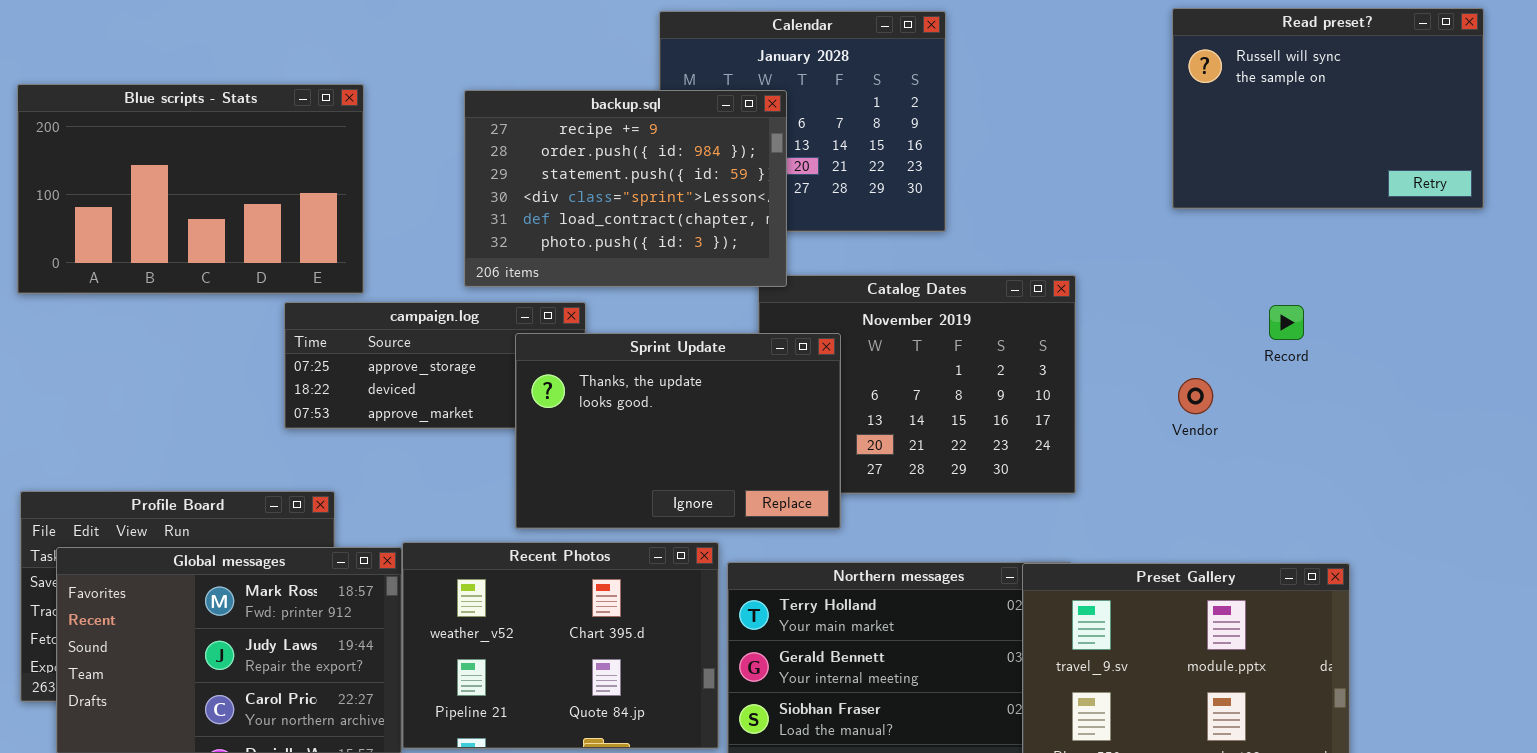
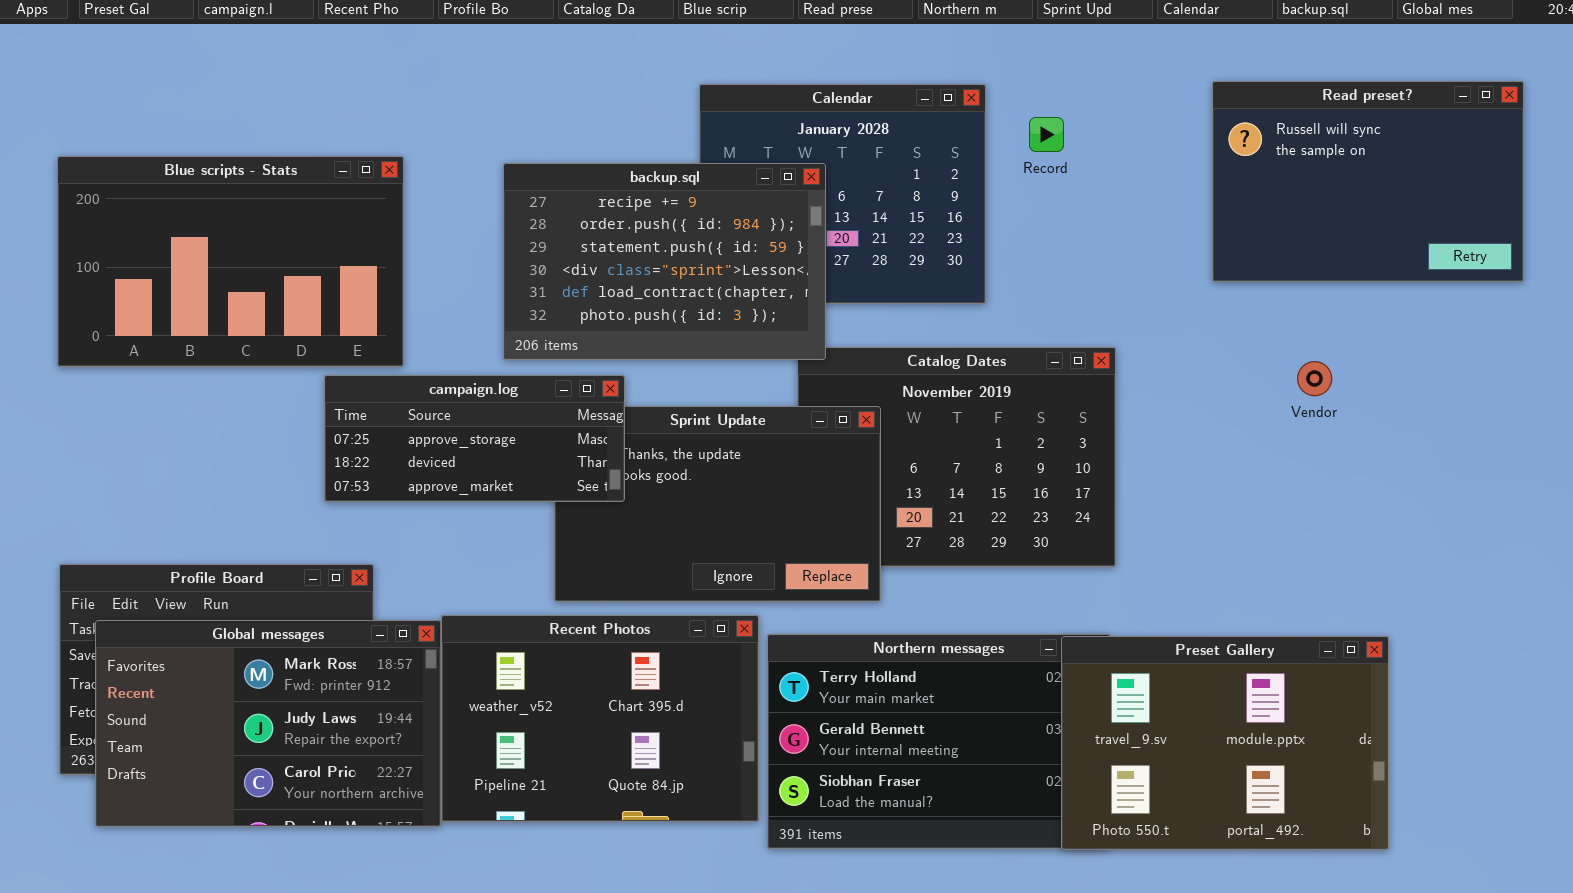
campaign.log: [284,302,586,429] -> [324,375,625,502], raised
Record: [1269,305,1304,340] -> [1029,117,1064,152], moved
Vendor: [1178,378,1213,414] -> [1297,361,1332,396], moved

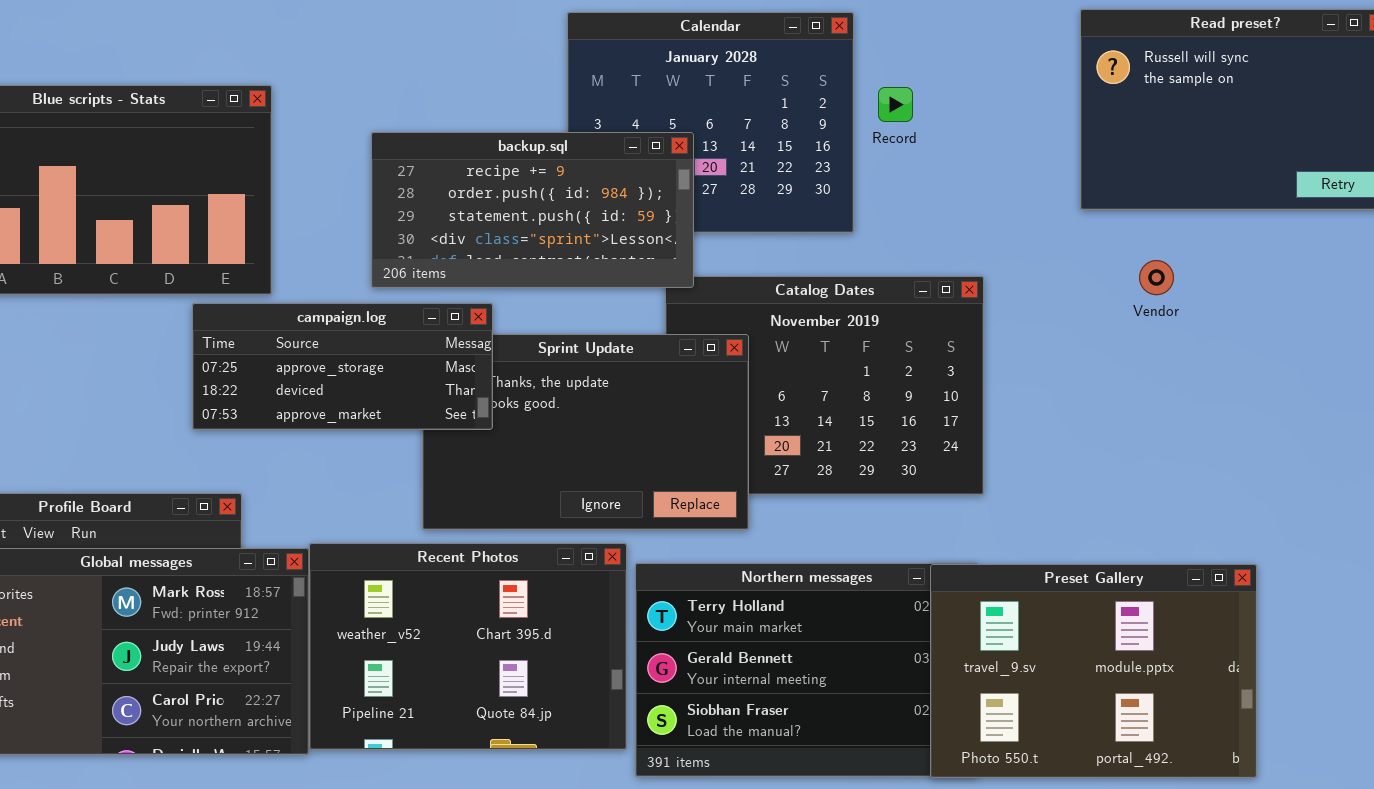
Record: [1029,117,1064,152] -> [878,87,913,122], moved
backup.sql: [503,163,826,360] -> [371,132,694,288], resized
Vendor: [1297,361,1332,396] -> [1139,260,1174,295], moved

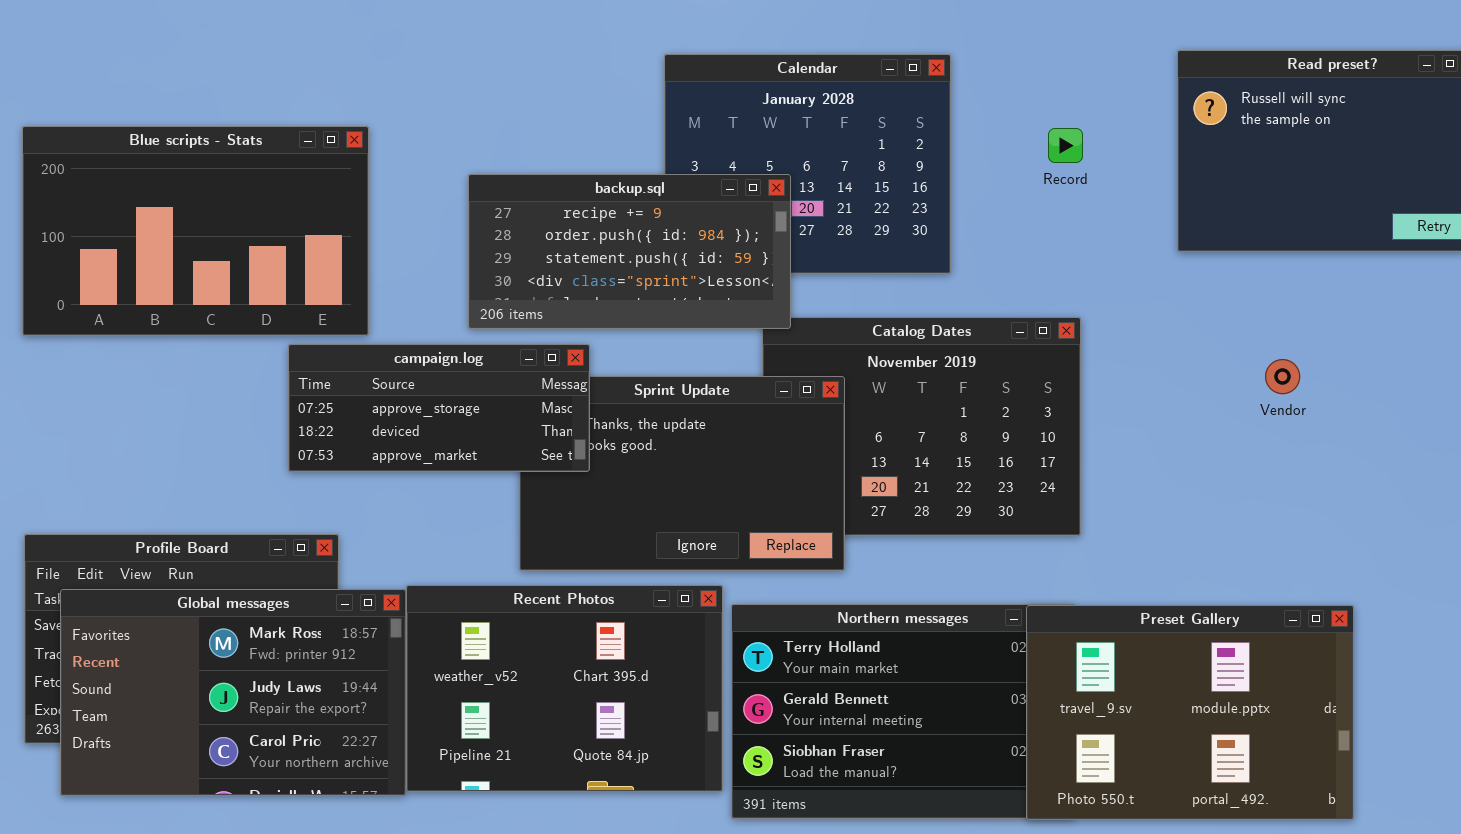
Record: [878,87,913,122] -> [1048,128,1083,163], moved
Vendor: [1139,260,1174,295] -> [1265,359,1300,394], moved

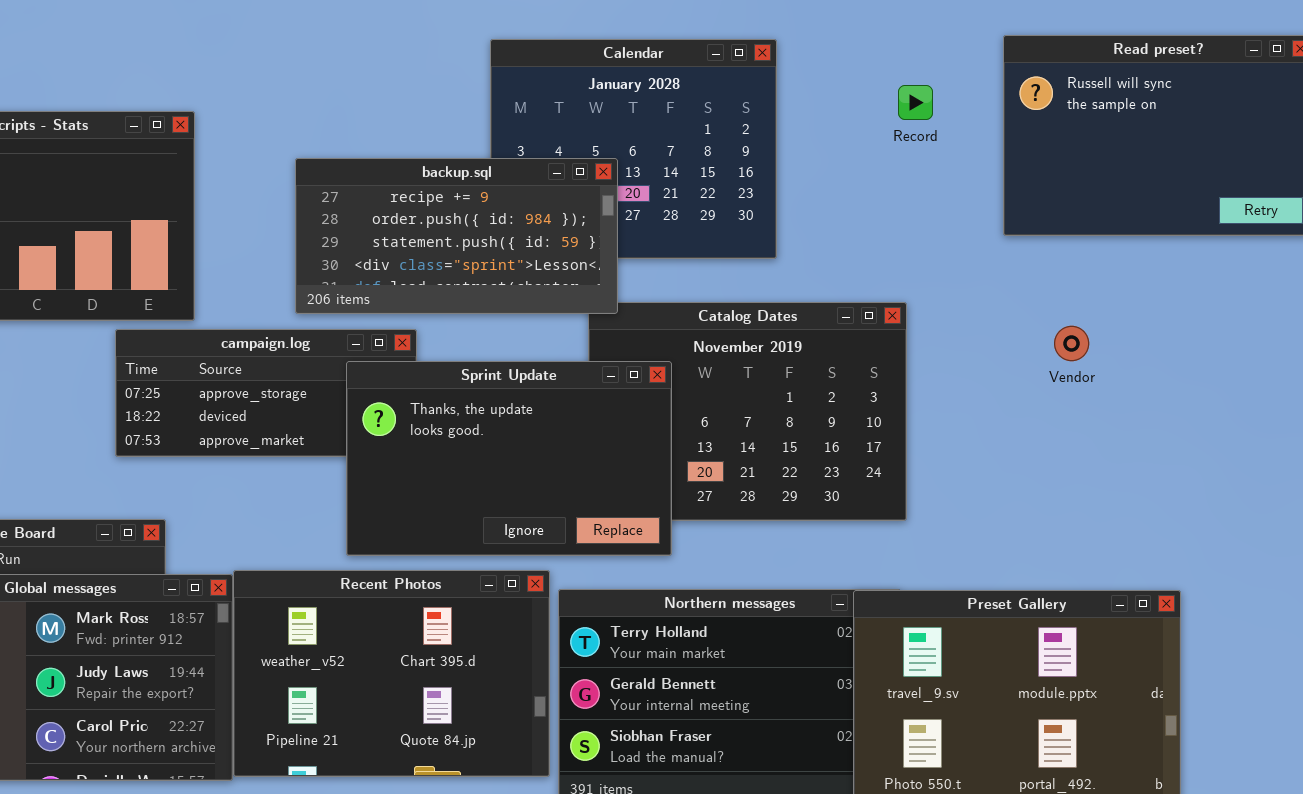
Record: [1048,128,1083,163] -> [898,85,933,120], moved
Vendor: [1265,359,1300,394] -> [1054,326,1089,361], moved
Sprint Update: [519,376,845,571] -> [346,361,672,556], raised

